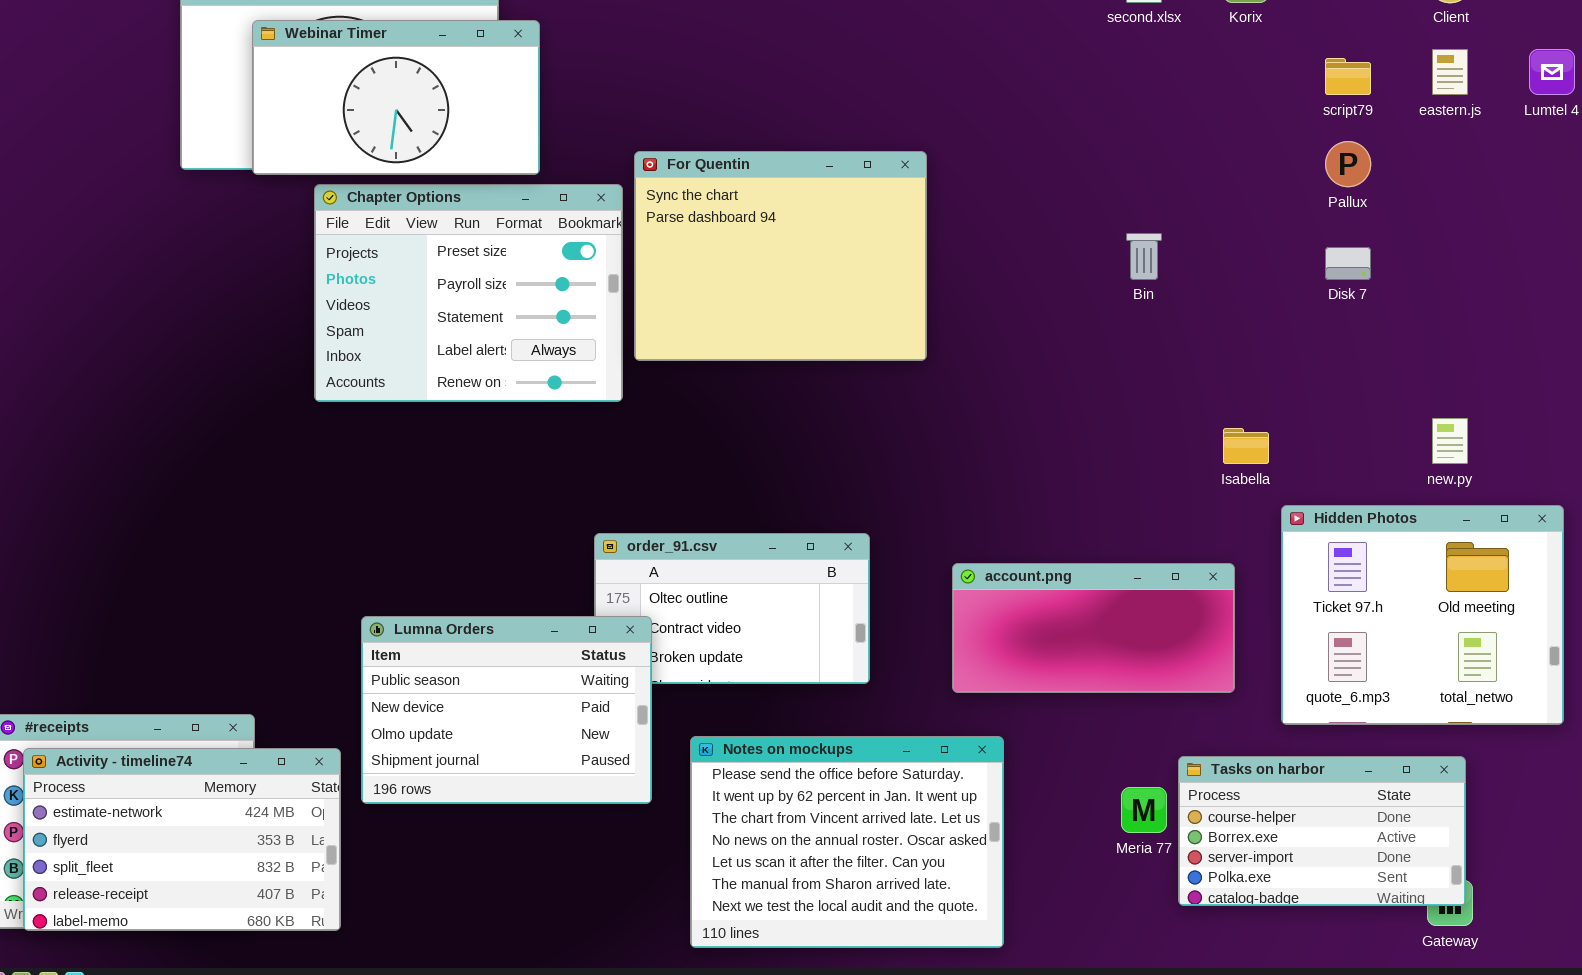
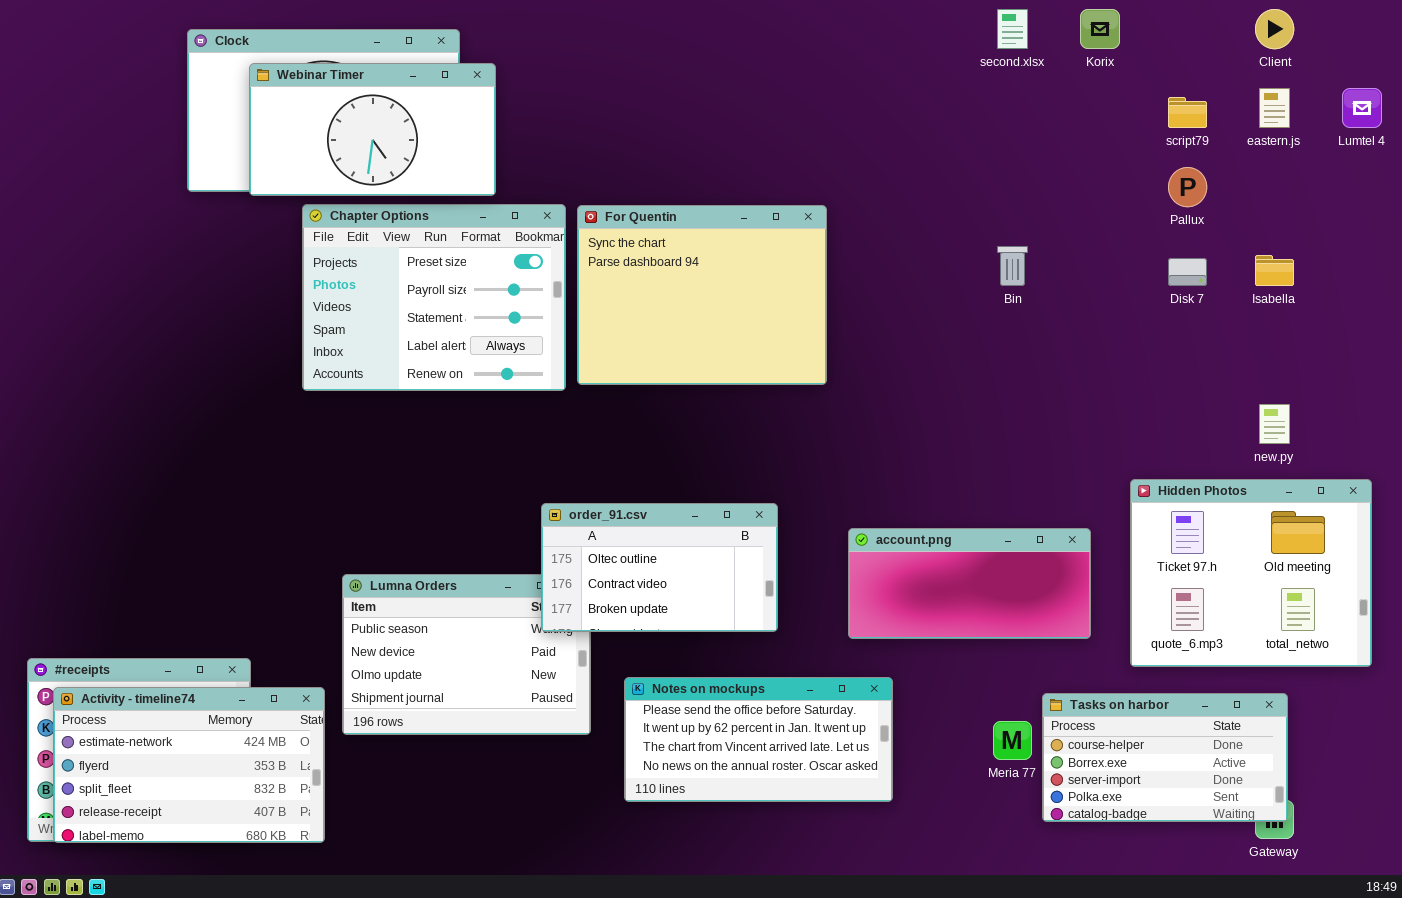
For Quentin: [634,151,927,361] -> [577,205,827,385], moved
Isabella: [1223,428,1269,464] -> [1255,255,1294,286], moved
order_91.csv: [594,533,870,684] -> [541,503,778,632], raised
Notes on mockups: [690,736,1004,948] -> [624,677,893,802], resized

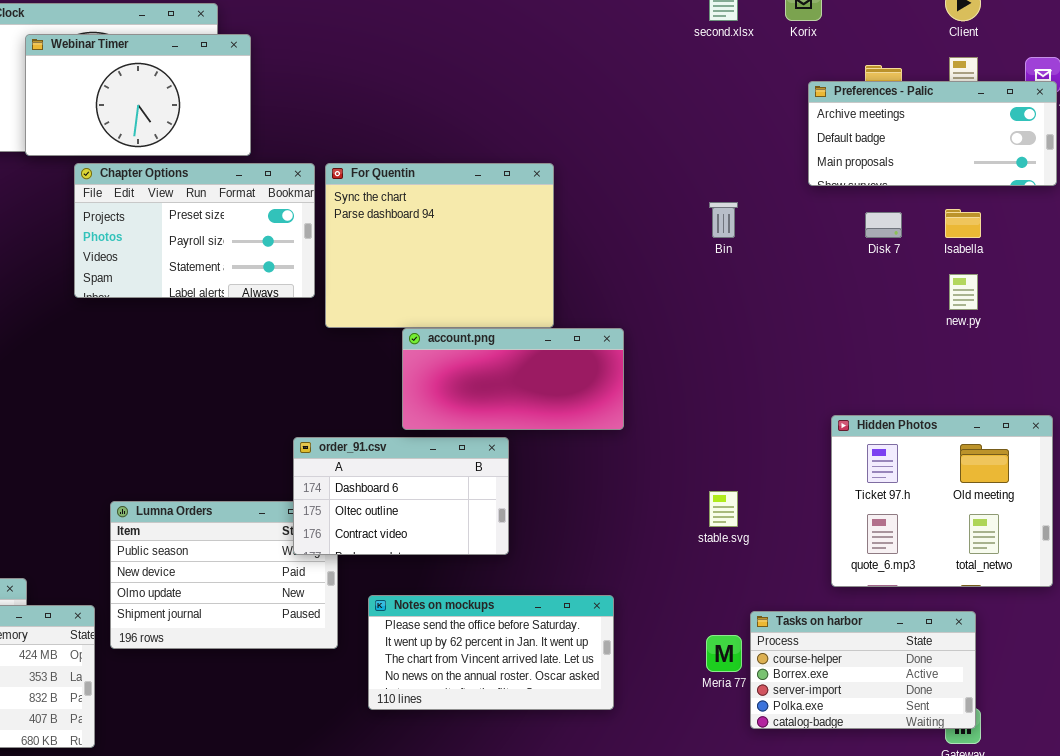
Preferences - Palic: none -> [808,81,1057,186], opened
Chapter Options: [302,204,566,391] -> [74,163,315,298], resized
new.py: [1259,404,1290,444] -> [949,274,978,310], moved
order_91.csv: [541,503,778,632] -> [293,437,509,555], scrolled up 1 row
account.png: [848,528,1091,639] -> [402,328,624,430], moved

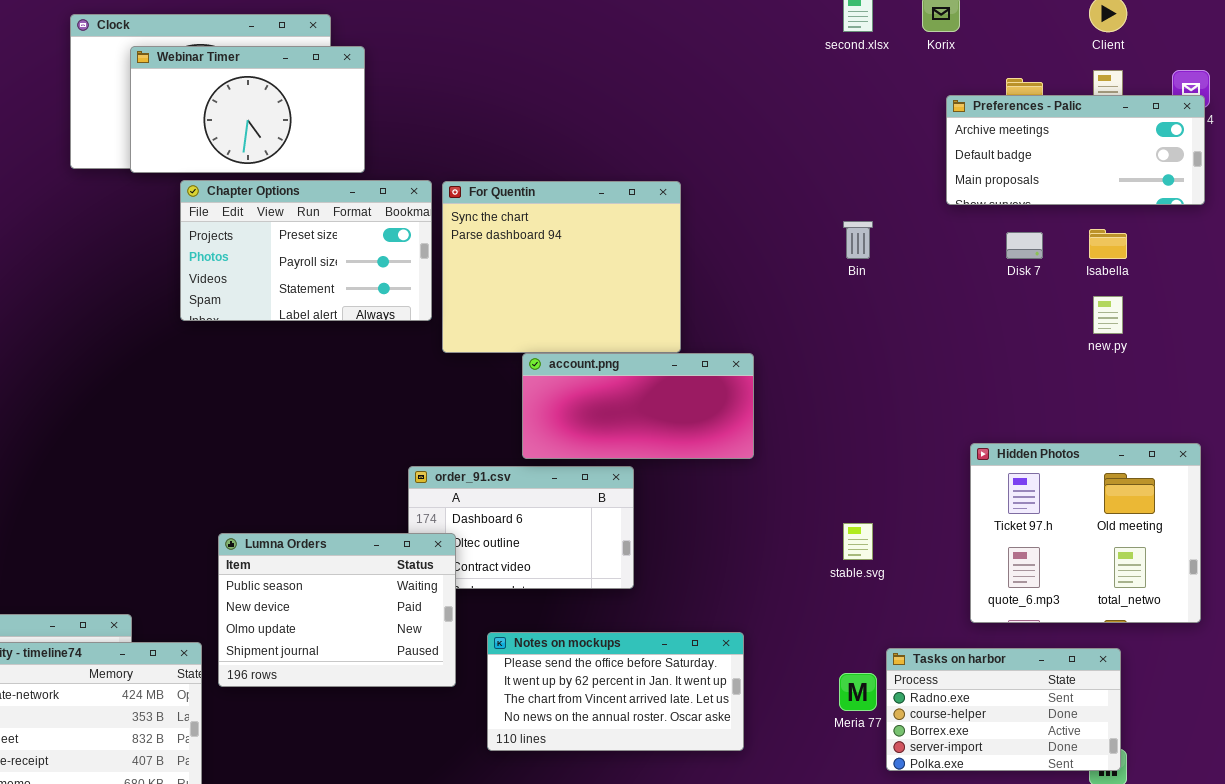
Lumna Orders: [110,501,338,649] -> [218,533,456,687], raised
Tasks on harbor: [750,611,976,729] -> [886,648,1121,771], scrolled up 1 row

